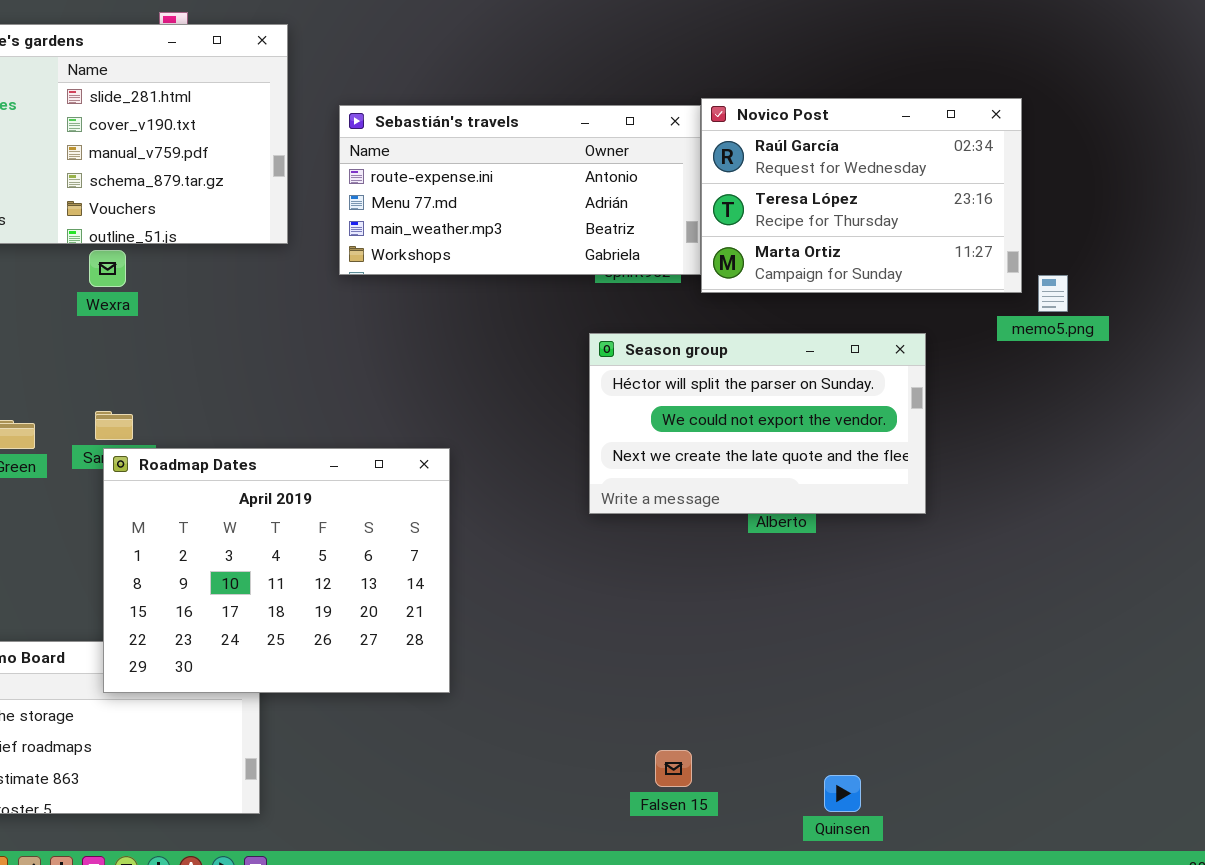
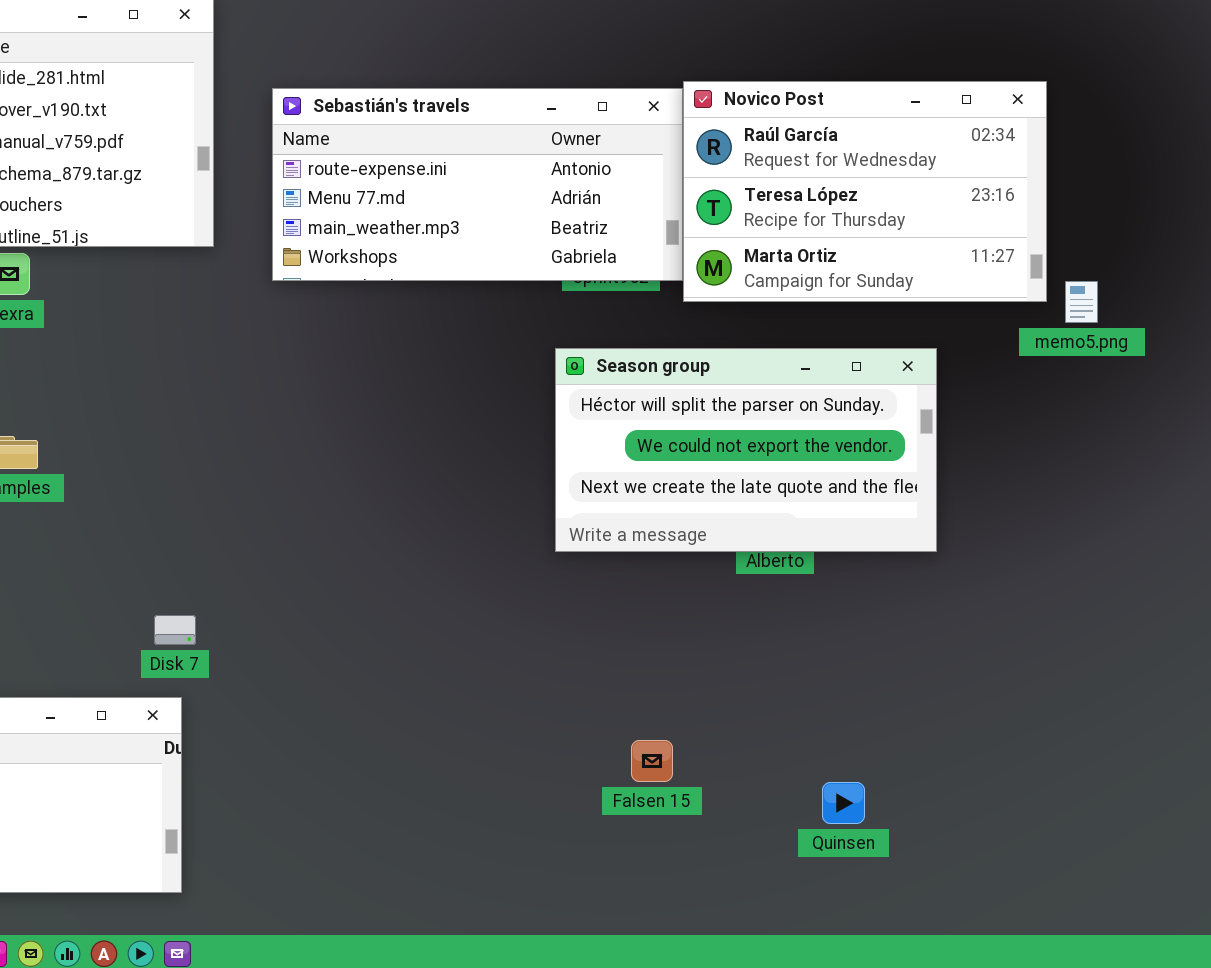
Roadmap Dates: [103,448,450,693] -> none, closed
Falsen 15: [655,750,692,787] -> [631,740,673,782], moved
Quinsen: [824,775,861,812] -> [822,782,865,824], moved

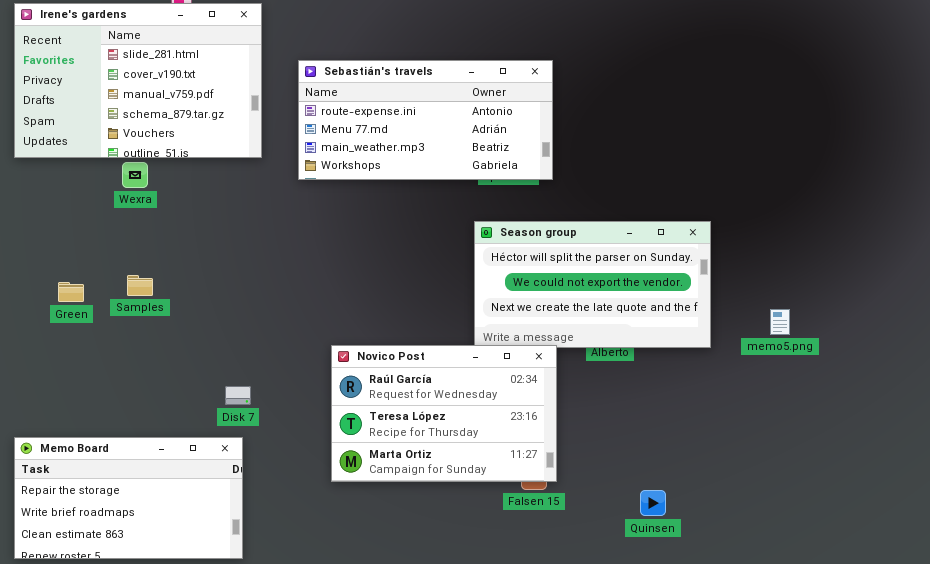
Novico Post: [683,81,1047,302] -> [331,345,557,482], moved
memo5.png: [1065,281,1098,323] -> [770,309,790,335], moved

